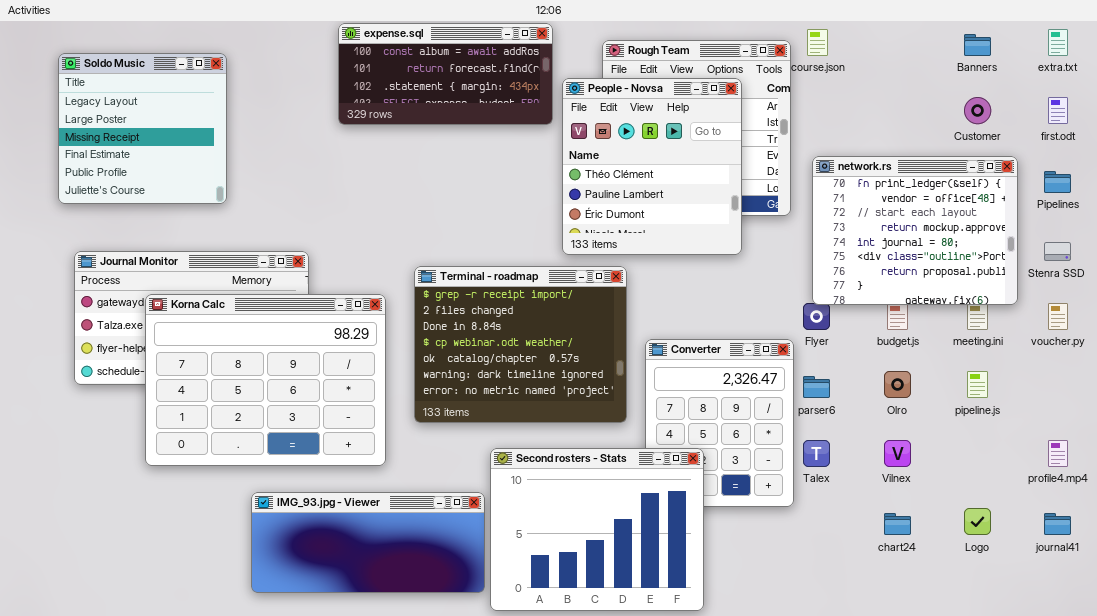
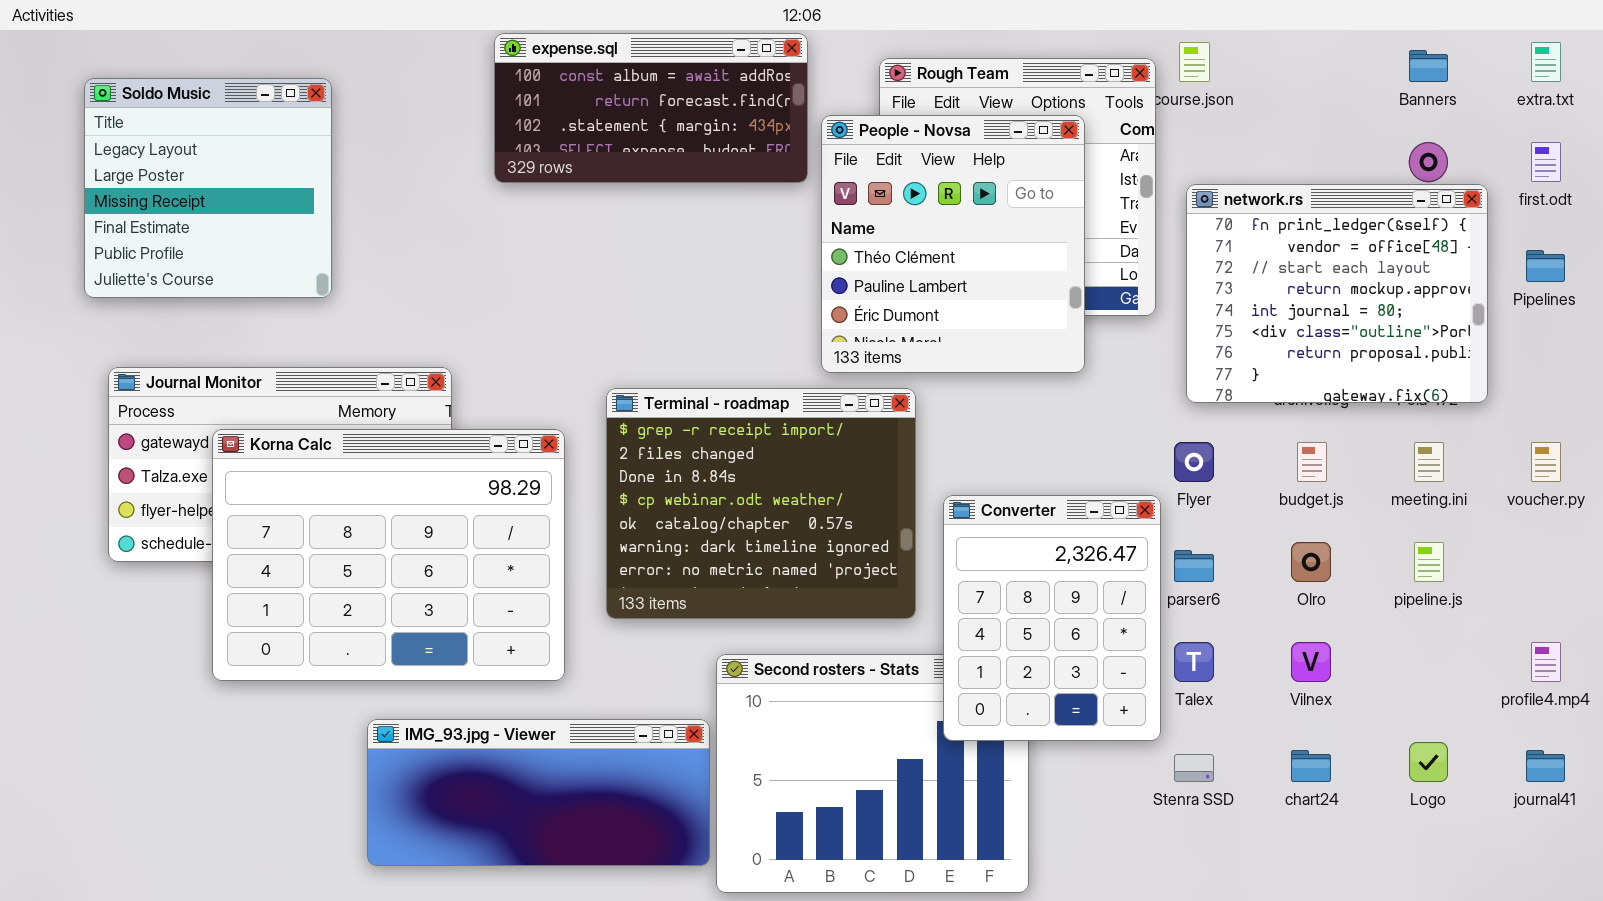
network.rs: [812,156,1018,305] -> [1186,184,1488,403], moved
Stenra SSD: [1044,242,1071,261] -> [1174,754,1214,782], moved
Converter: [645,339,794,507] -> [943,495,1161,741], raised

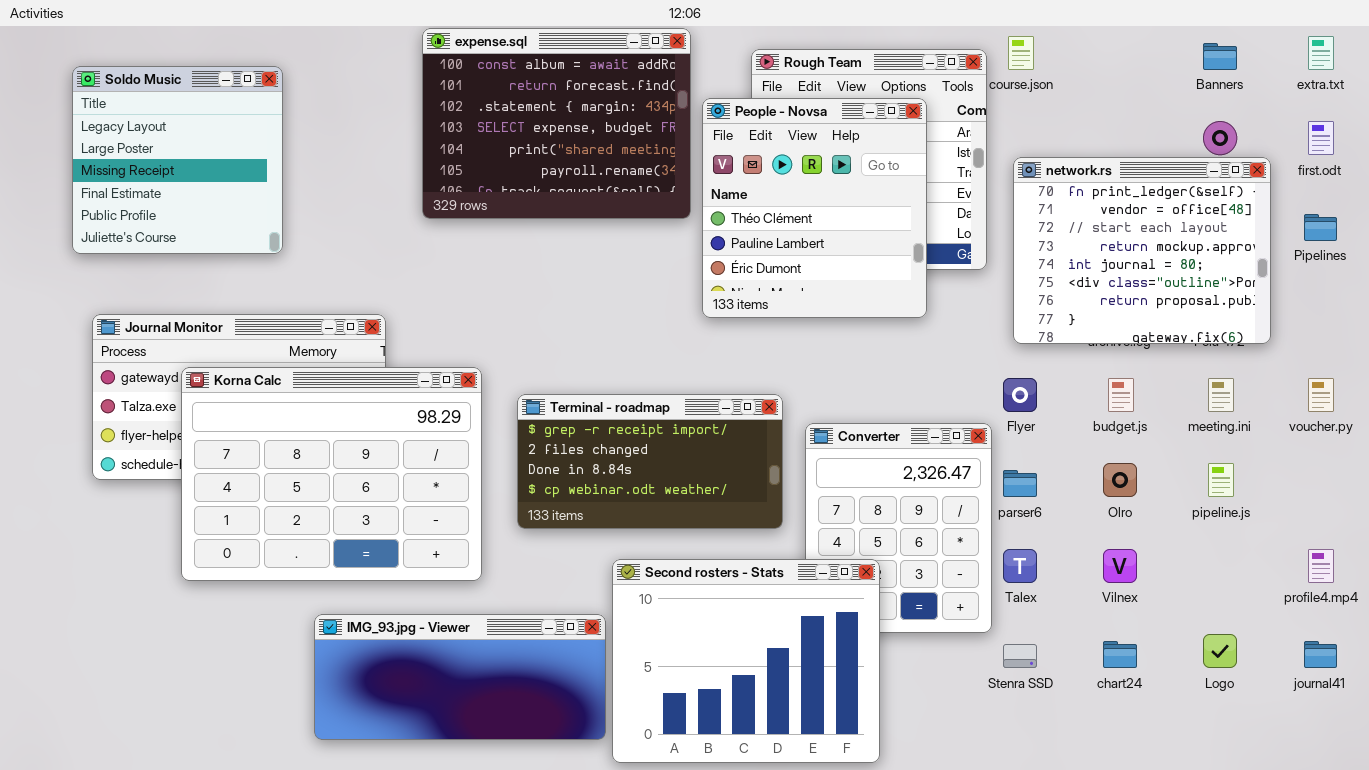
expense.sql: [494,33,808,183] -> [422,28,691,219], resized
Terminal - roadmap: [606,388,916,619] -> [517,394,783,529], resized
Second rosters - Stats: [716,654,1029,893] -> [612,559,880,763], raised

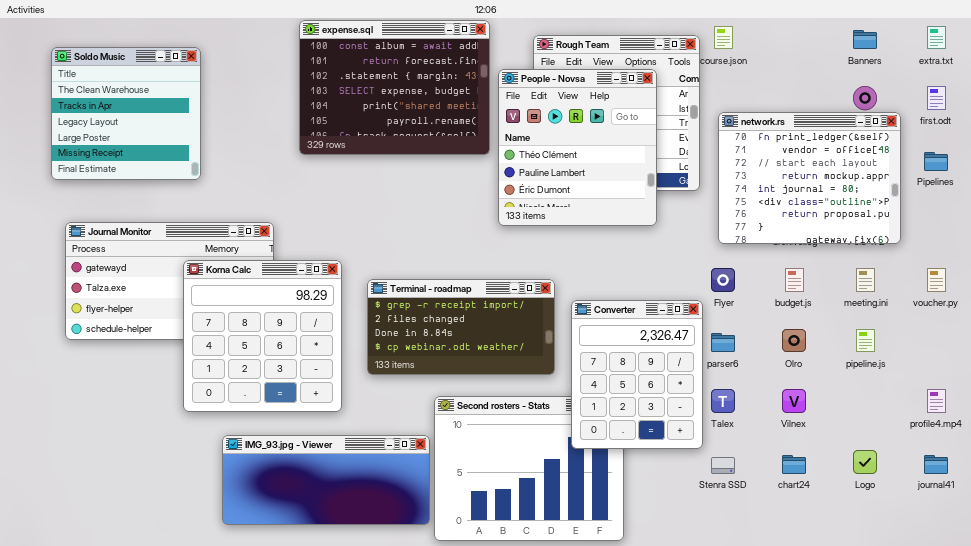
Soldo Music: [72,66,283,254] -> [51,47,201,180], scrolled up 2 rows
Korna Calc: [181,367,482,581] -> [183,260,342,412], resized
Converter: [805,423,992,633] -> [571,300,703,449], raised

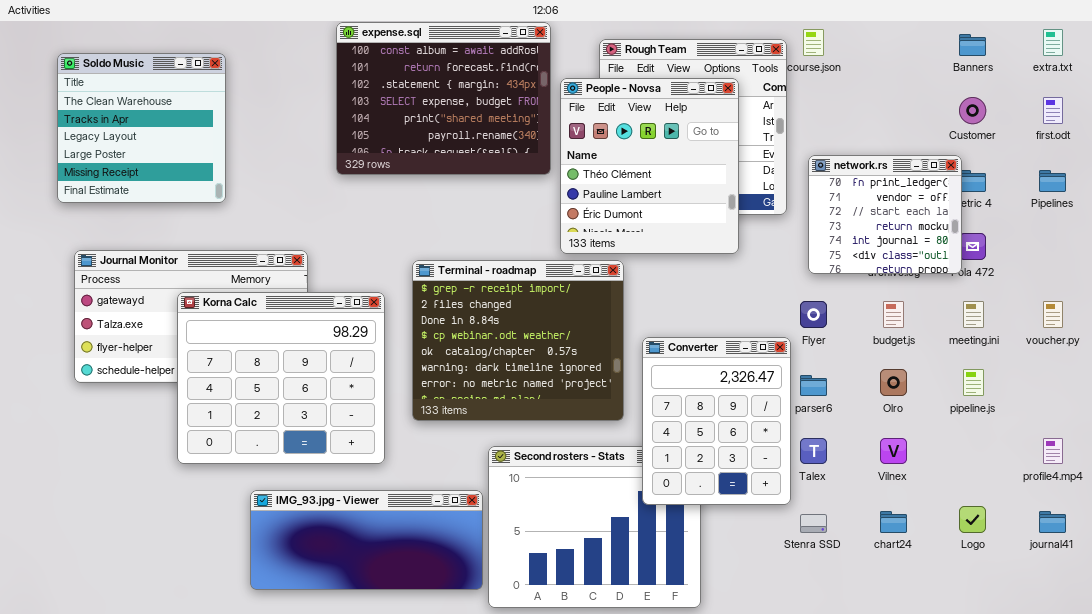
network.rs: [718,112,901,244] -> [808,155,962,274], resized
Korna Calc: [183,260,342,412] -> [177,292,385,464], resized
Terminal - roadmap: [367,279,555,375] -> [412,260,624,421], resized

